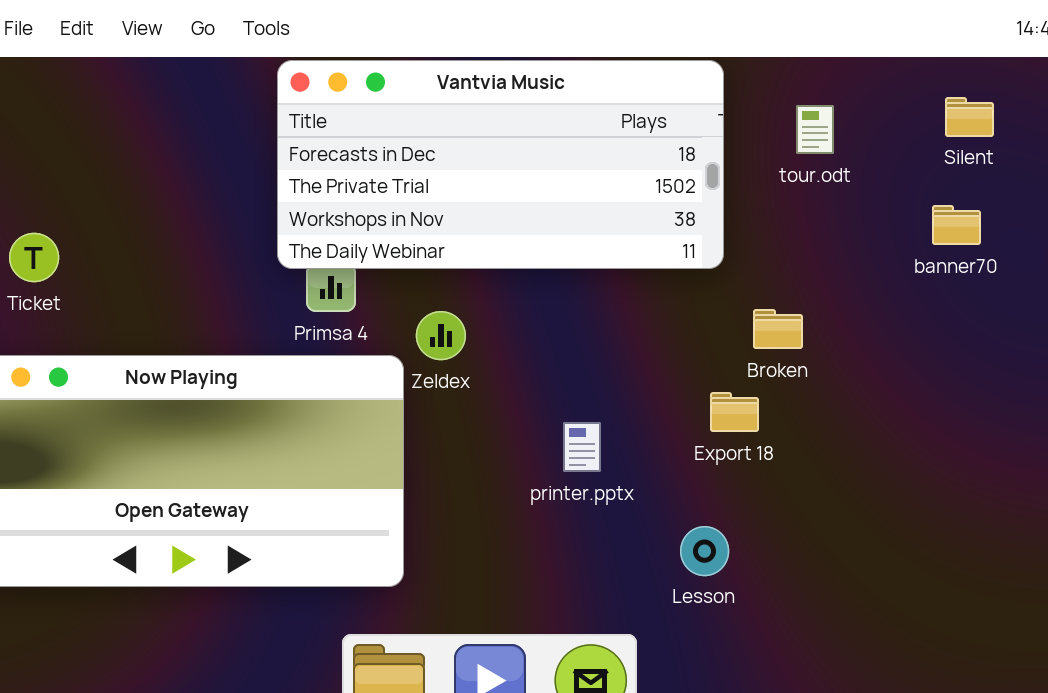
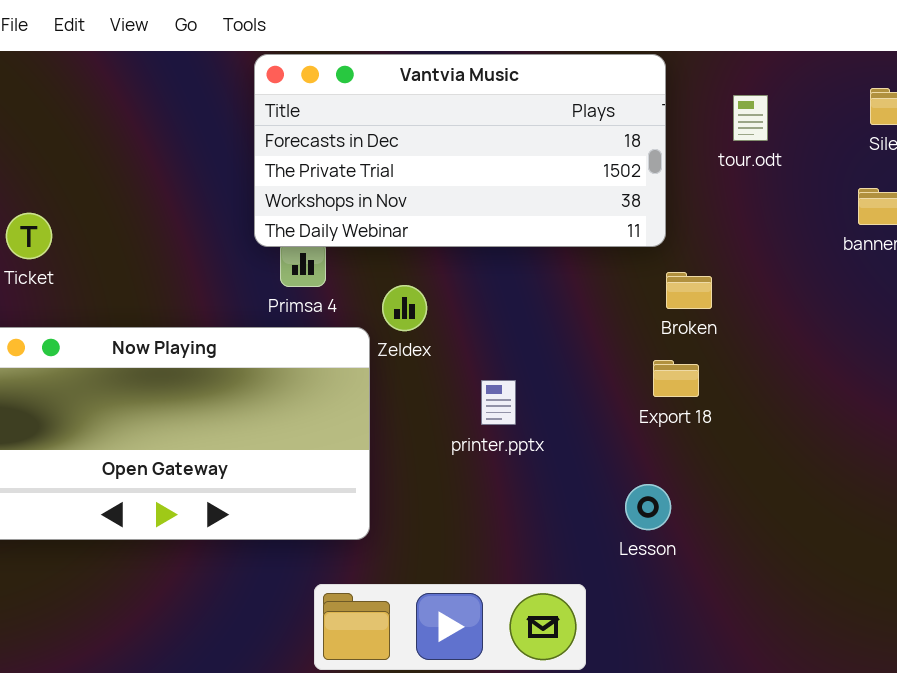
Broken: [753,309,803,349] -> [666,272,712,309], moved
printer.pptx: [563,422,601,472] -> [481,380,516,425], moved

